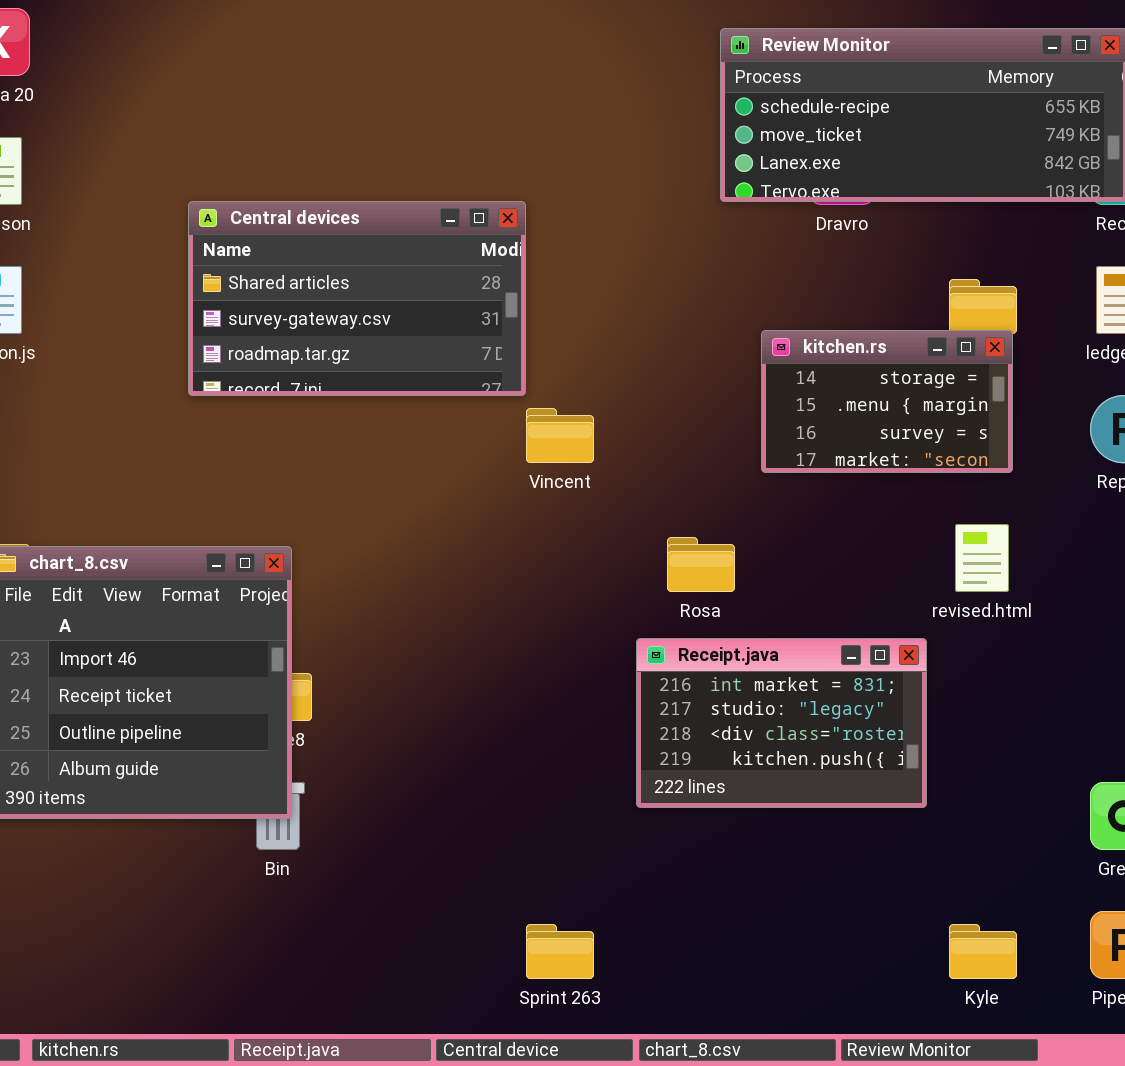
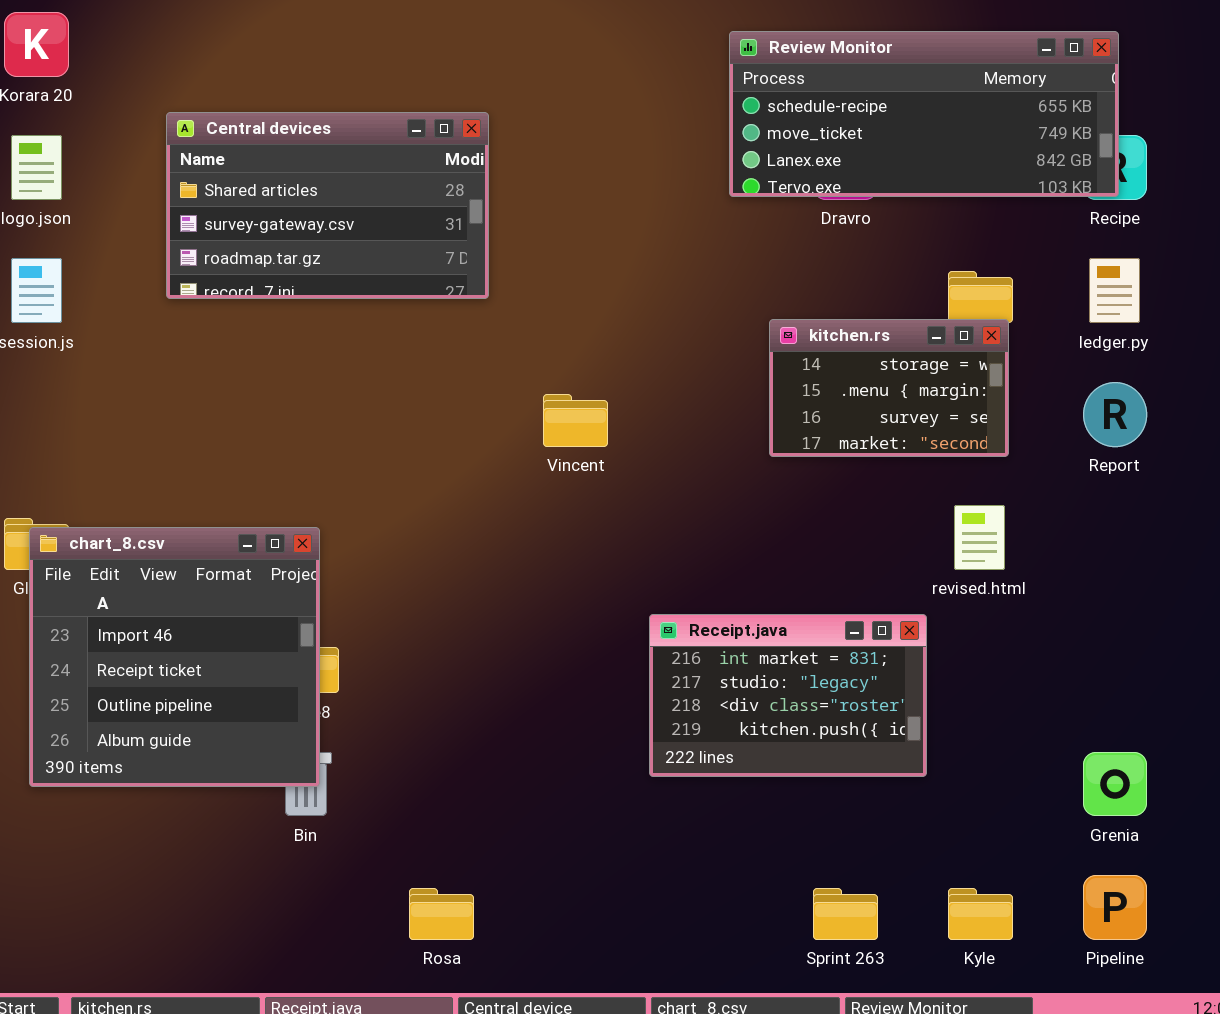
Central devices: [188,201,526,396] -> [166,112,489,299], moved
Rosa: [667,537,735,592] -> [409,888,474,940], moved
Sprint 263: [526,924,594,979] -> [813,888,878,940], moved

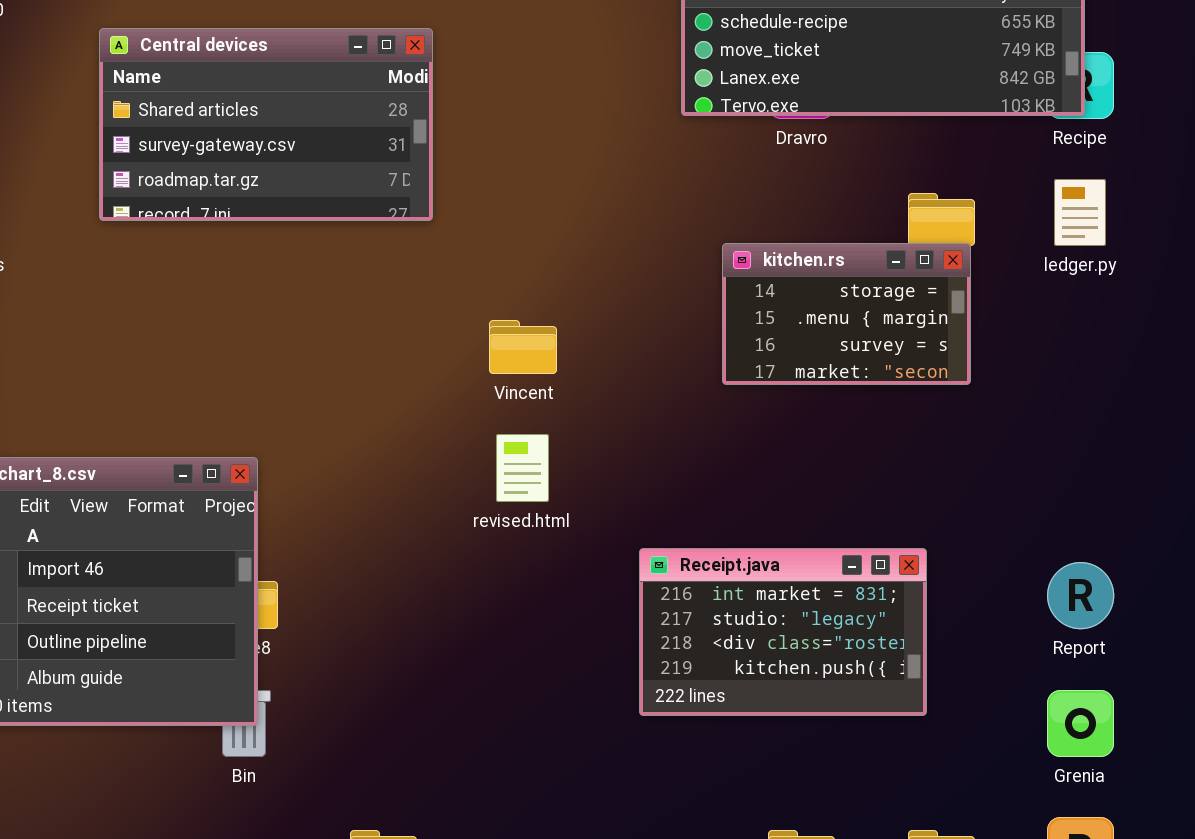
Report: [1083,382,1147,447] -> [1047,562,1114,629], moved
revised.html: [954,505,1005,570] -> [496,434,549,502], moved
Receipt.java: [649,614,927,777] -> [639,548,927,716], moved

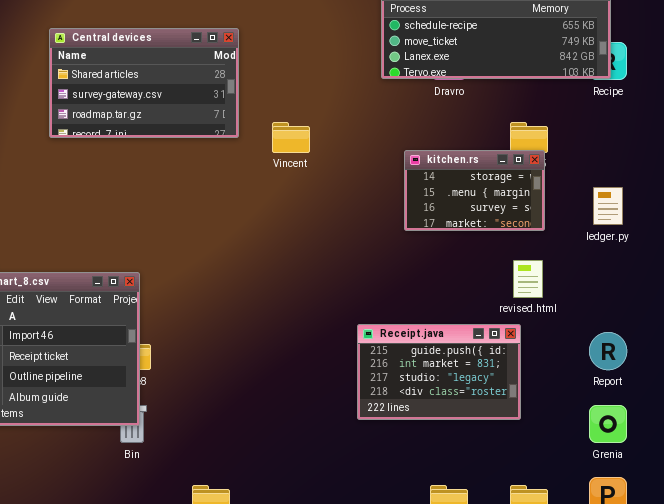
ledger.py: [1054,179,1106,246] -> [593,187,623,225], moved
Vincent: [489,320,557,374] -> [272,122,310,153], moved
revised.html: [496,434,549,502] -> [513,260,543,298], moved
Receipt.java: [639,548,927,716] -> [357,324,521,420], scrolled up 1 row

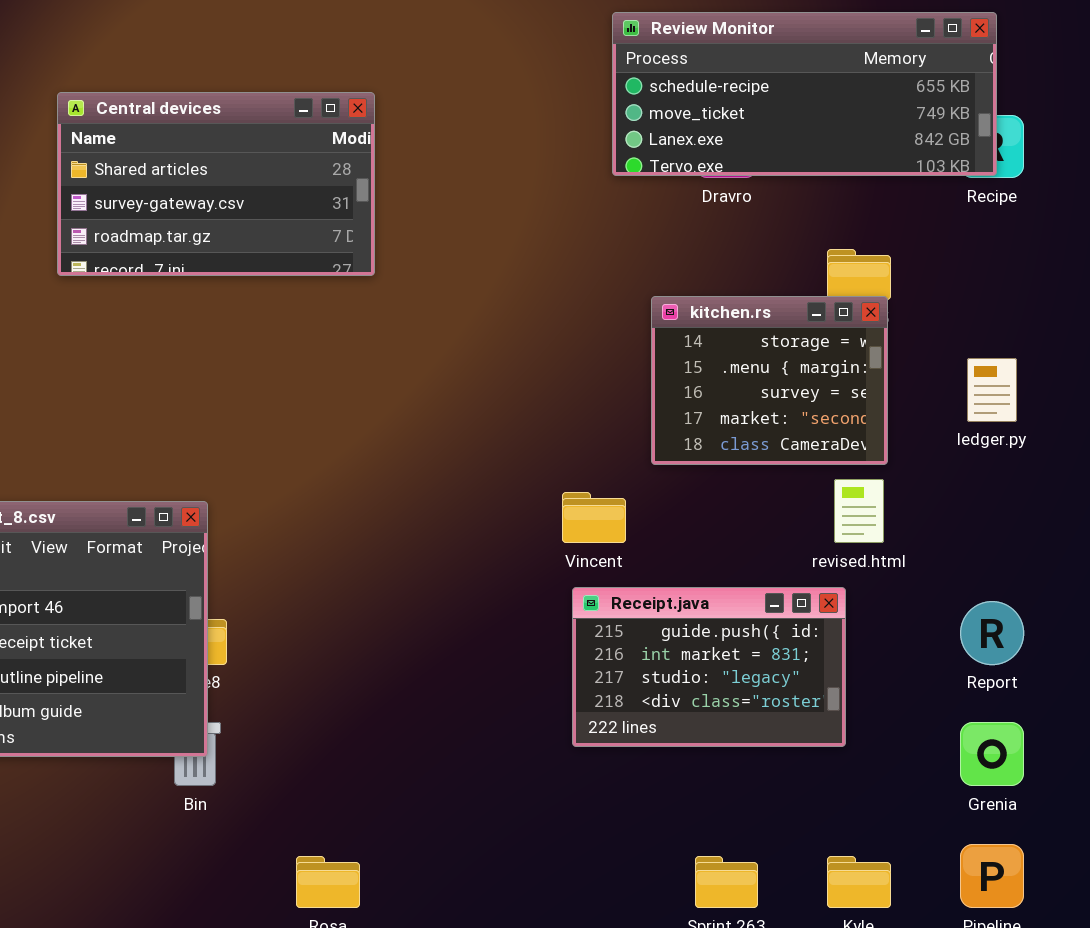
Vincent: [272,122,310,153] -> [562,492,626,543], moved
kitchen.rs: [404,150,545,231] -> [651,296,888,465], resized

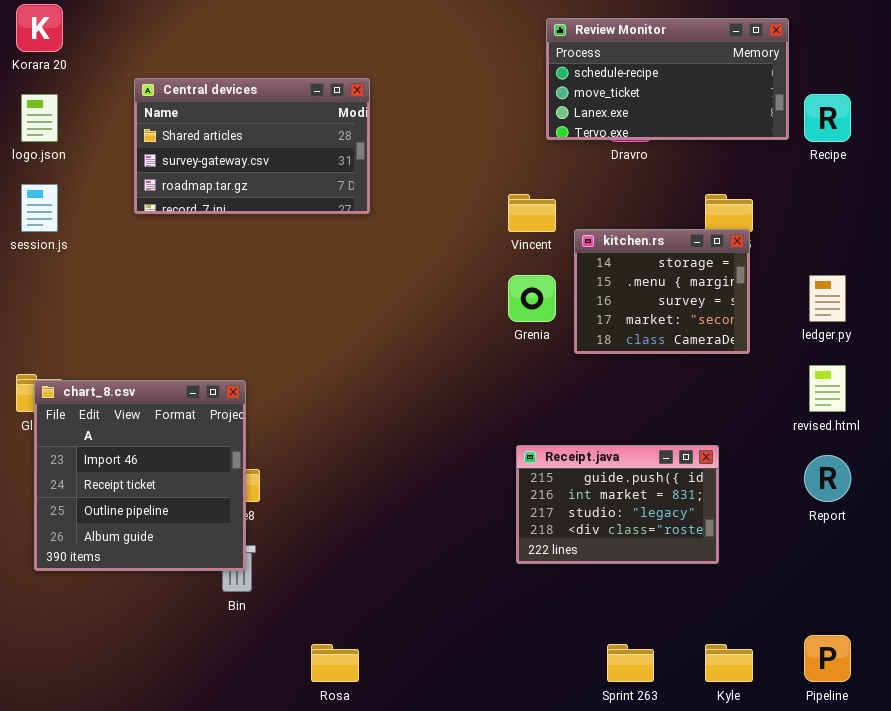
Review Monitor: [612,12,997,176] -> [546,18,789,140], resized
revised.html: [834,479,884,543] -> [809,365,846,412], moved
Vincent: [562,492,626,543] -> [508,194,556,232], moved
Grenia: [960,722,1024,786] -> [508,275,556,322], moved

